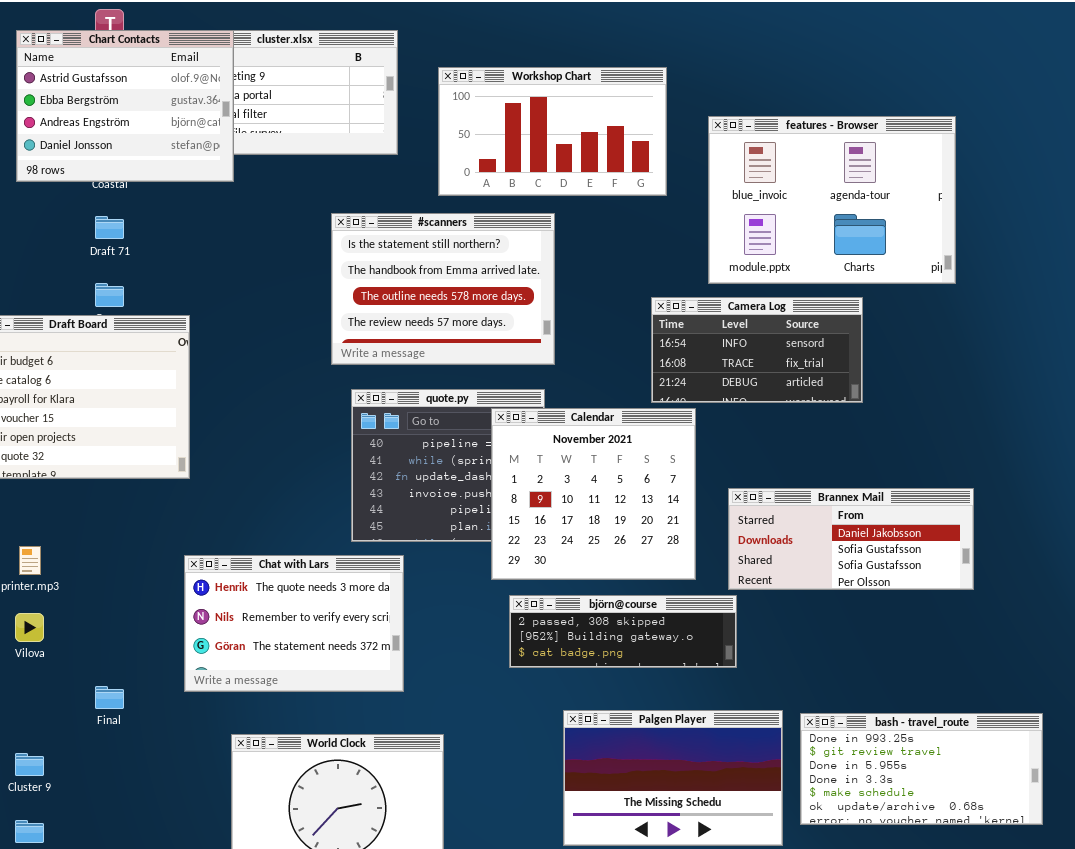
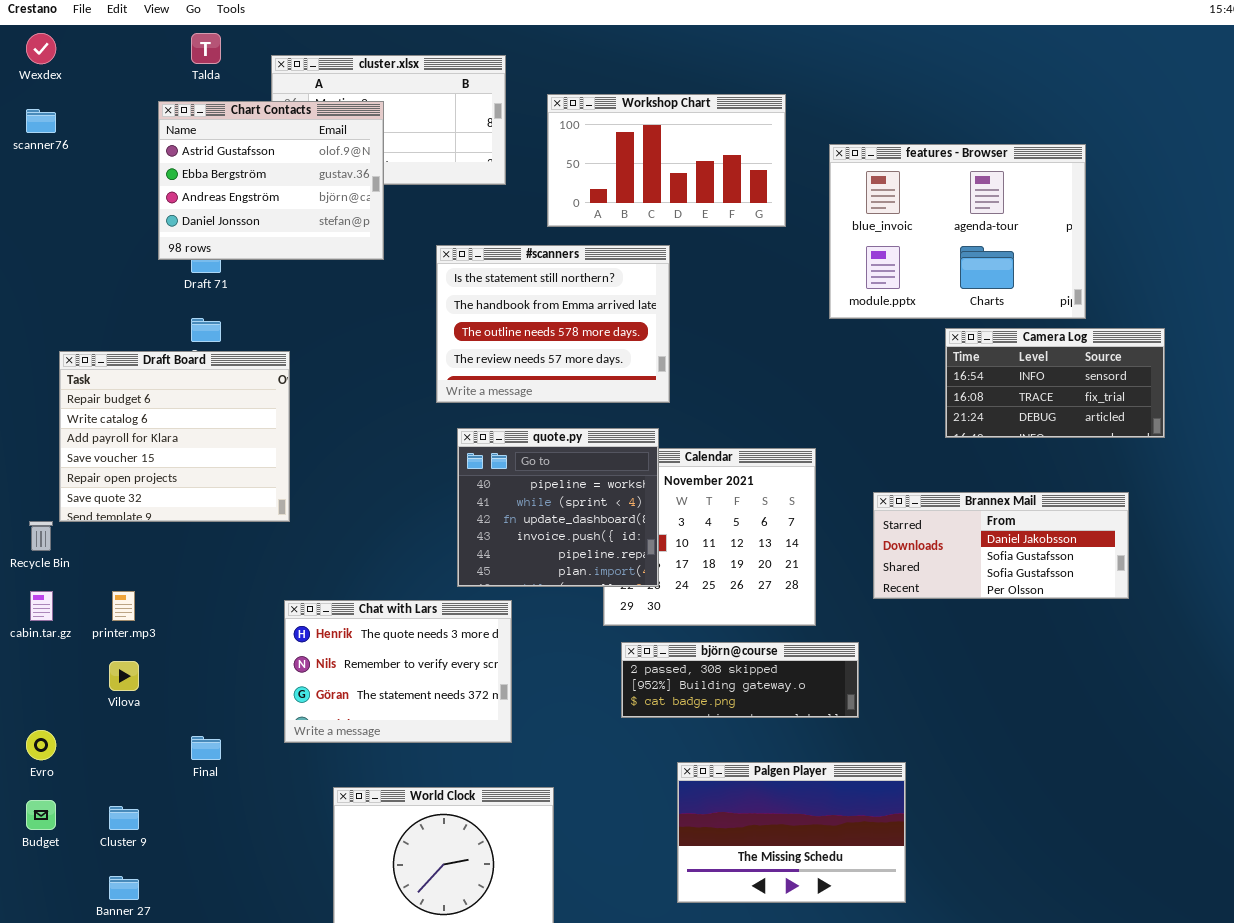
Chart Contacts: [16,30,234,182] -> [158,101,384,260], moved
Camera Log: [651,297,863,403] -> [945,328,1165,438], moved
quote.py: [351,389,545,542] -> [457,428,659,587], raised
Brannex Mail: [728,488,974,590] -> [873,492,1129,599], moved
bash - travel_route: [800,713,1043,825] -> none, closed

